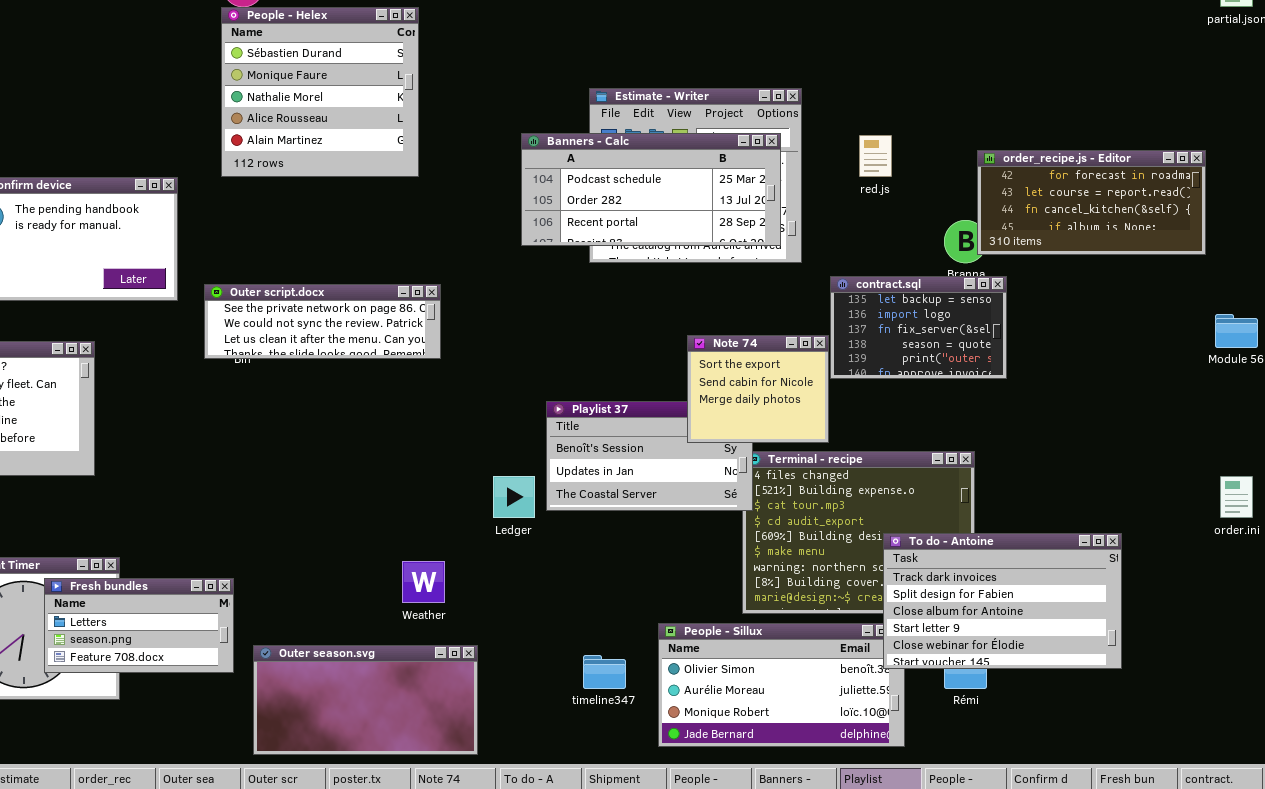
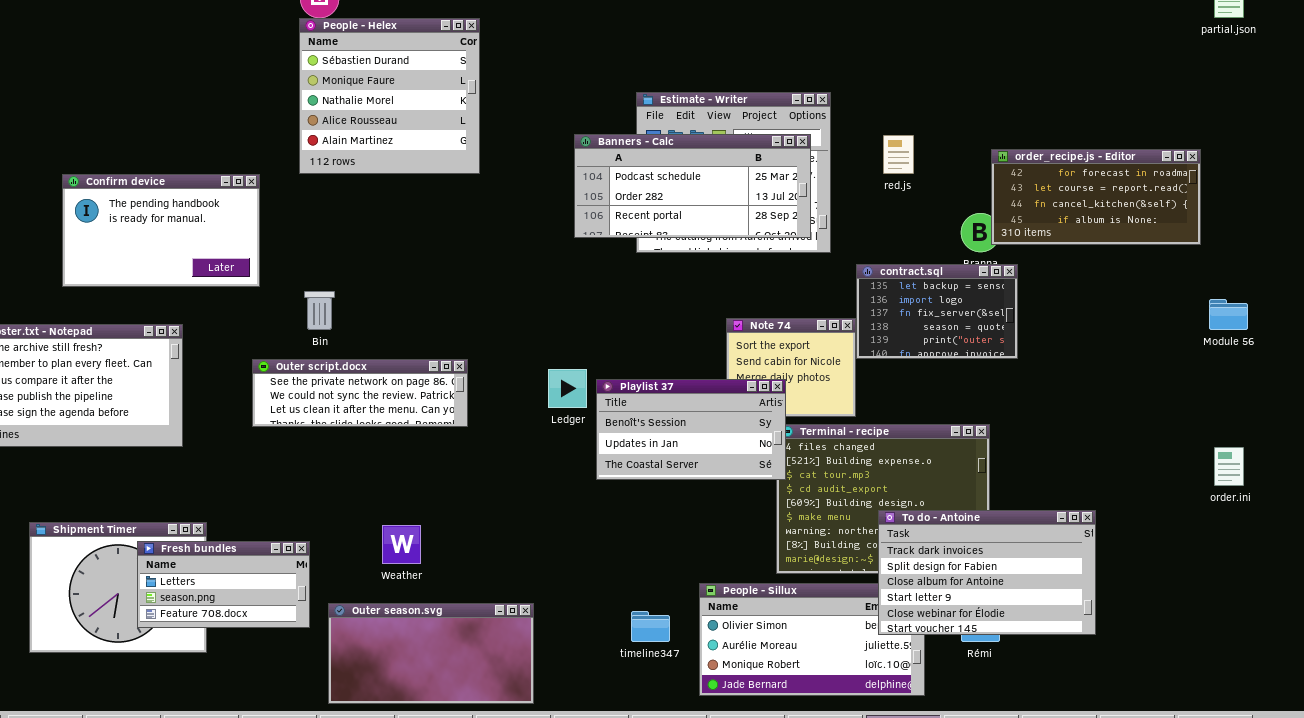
Outer script.docx: [204,284,441,359] -> [252,359,468,427], moved
Playlist 37: [546,401,753,511] -> [596,379,786,480], raised
Ledger: [493,476,535,518] -> [548,369,587,408], moved
To do - Antoine: [883,533,1122,669] -> [878,510,1096,635], moved
Weather: [402,561,445,603] -> [382,525,421,564], moved

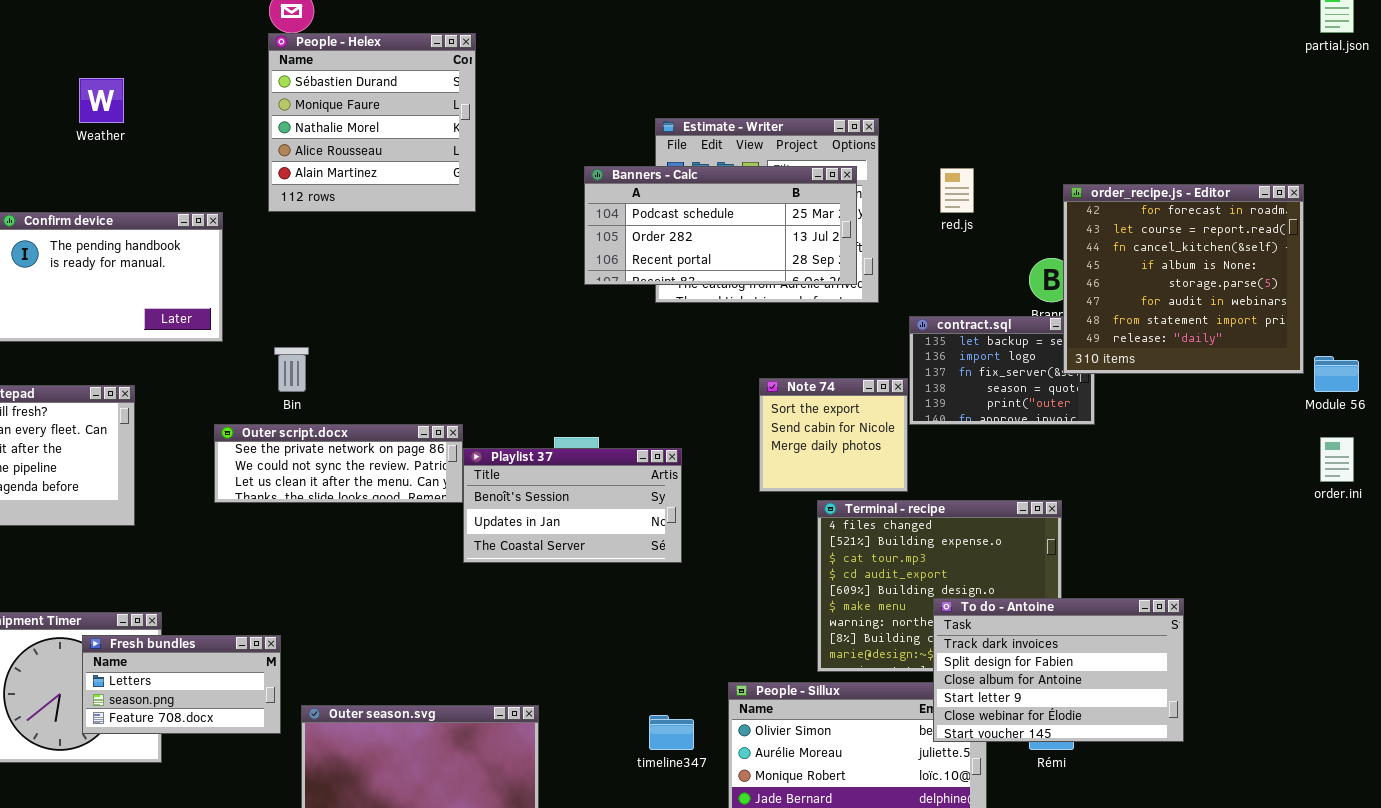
order_recipe.js - Editor: [991,149,1201,245] -> [1063,184,1304,374], resized
Playlist 37: [596,379,786,480] -> [463,448,682,563], moved
order.ini: [1214,447,1244,486] -> [1320,437,1354,482], moved
Weather: [382,525,421,564] -> [79,78,124,123], moved

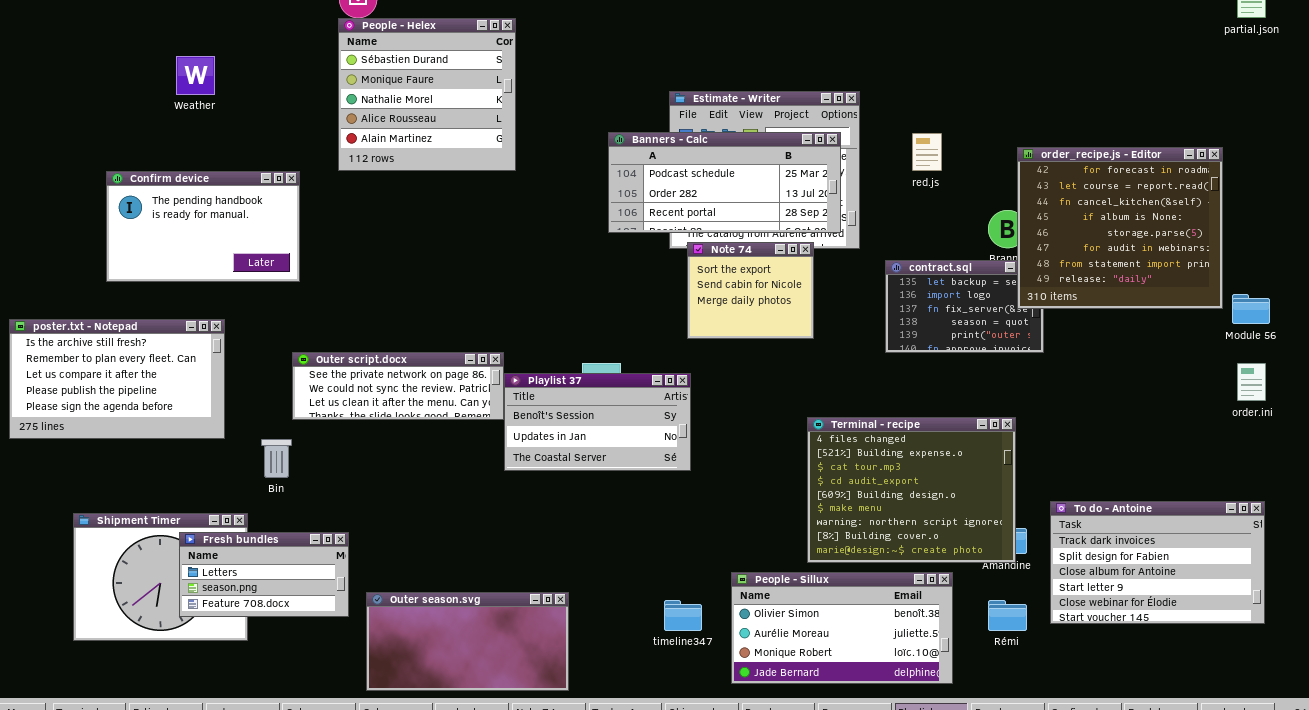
Bin: [274,347,309,392] -> [261,439,292,478], moved
Note 74: [759,378,908,492] -> [687,242,814,339], moved
To do - Antoine: [933,598,1184,742] -> [1050,501,1265,624], moved

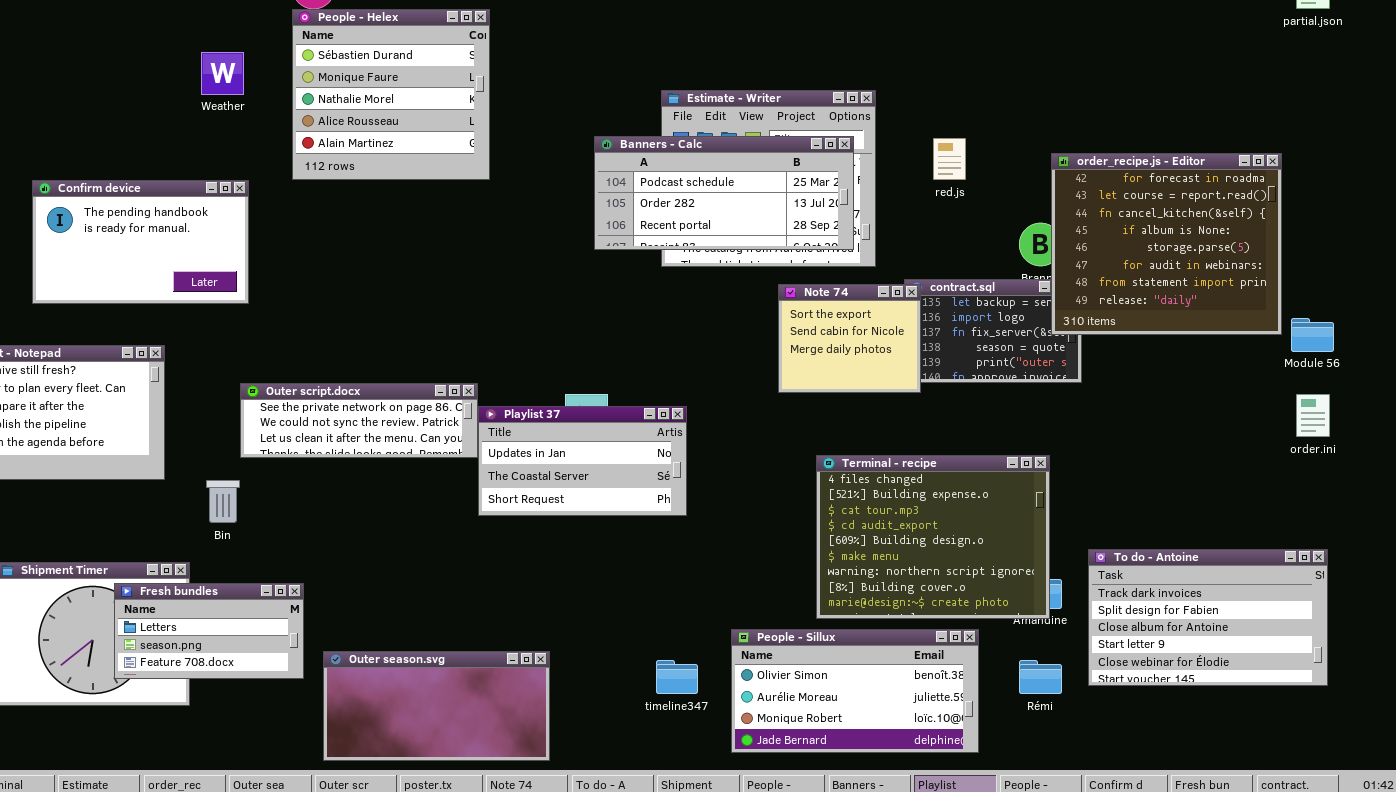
Weather: [176,56,215,95] -> [201,52,244,95], moved
Note 74: [687,242,814,339] -> [778,284,921,393], moved
Playlist 37: [504,373,691,471] -> [478,406,687,516], scrolled down 1 row

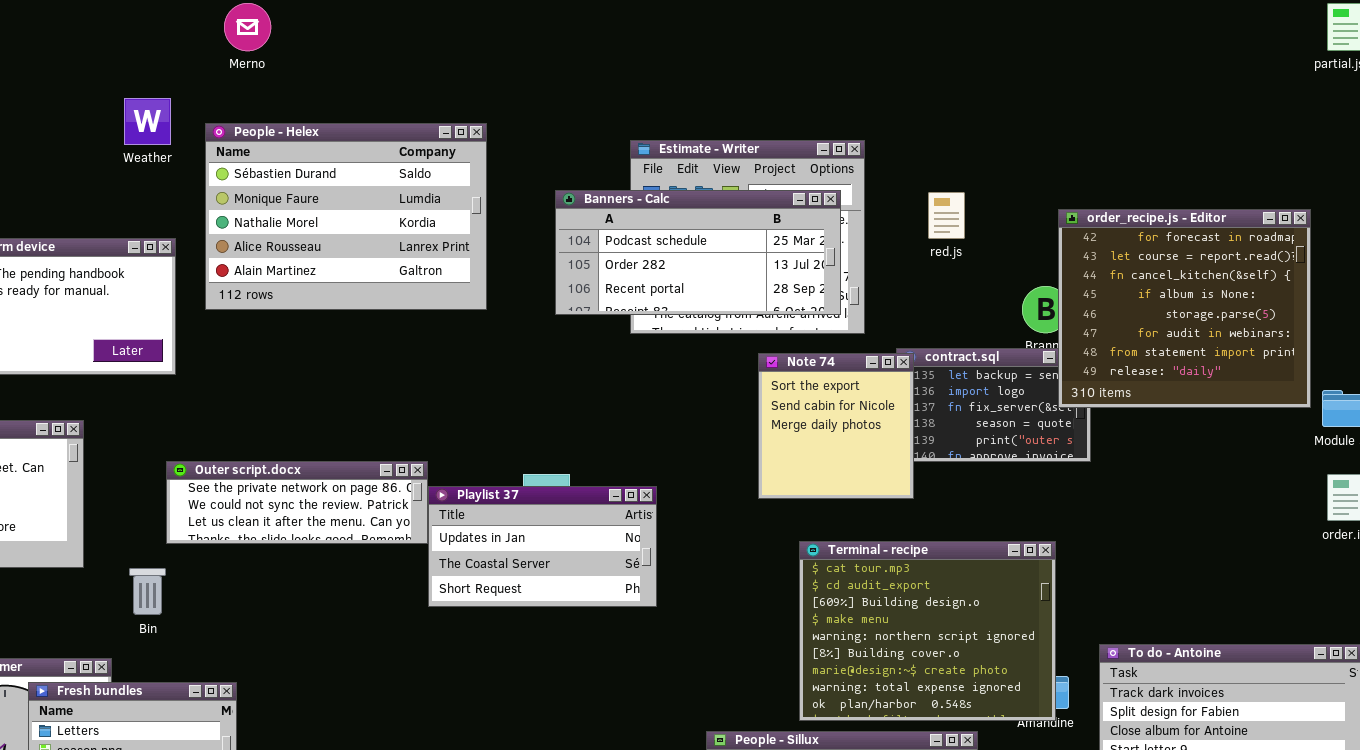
People - Helex: [292,9,490,180] -> [205,123,487,310], moved, resized
Note 74: [778,284,921,393] -> [758,353,914,499], resized
Terminal - recipe: [816,455,1050,619] -> [799,541,1056,721], scrolled down 2 rows

